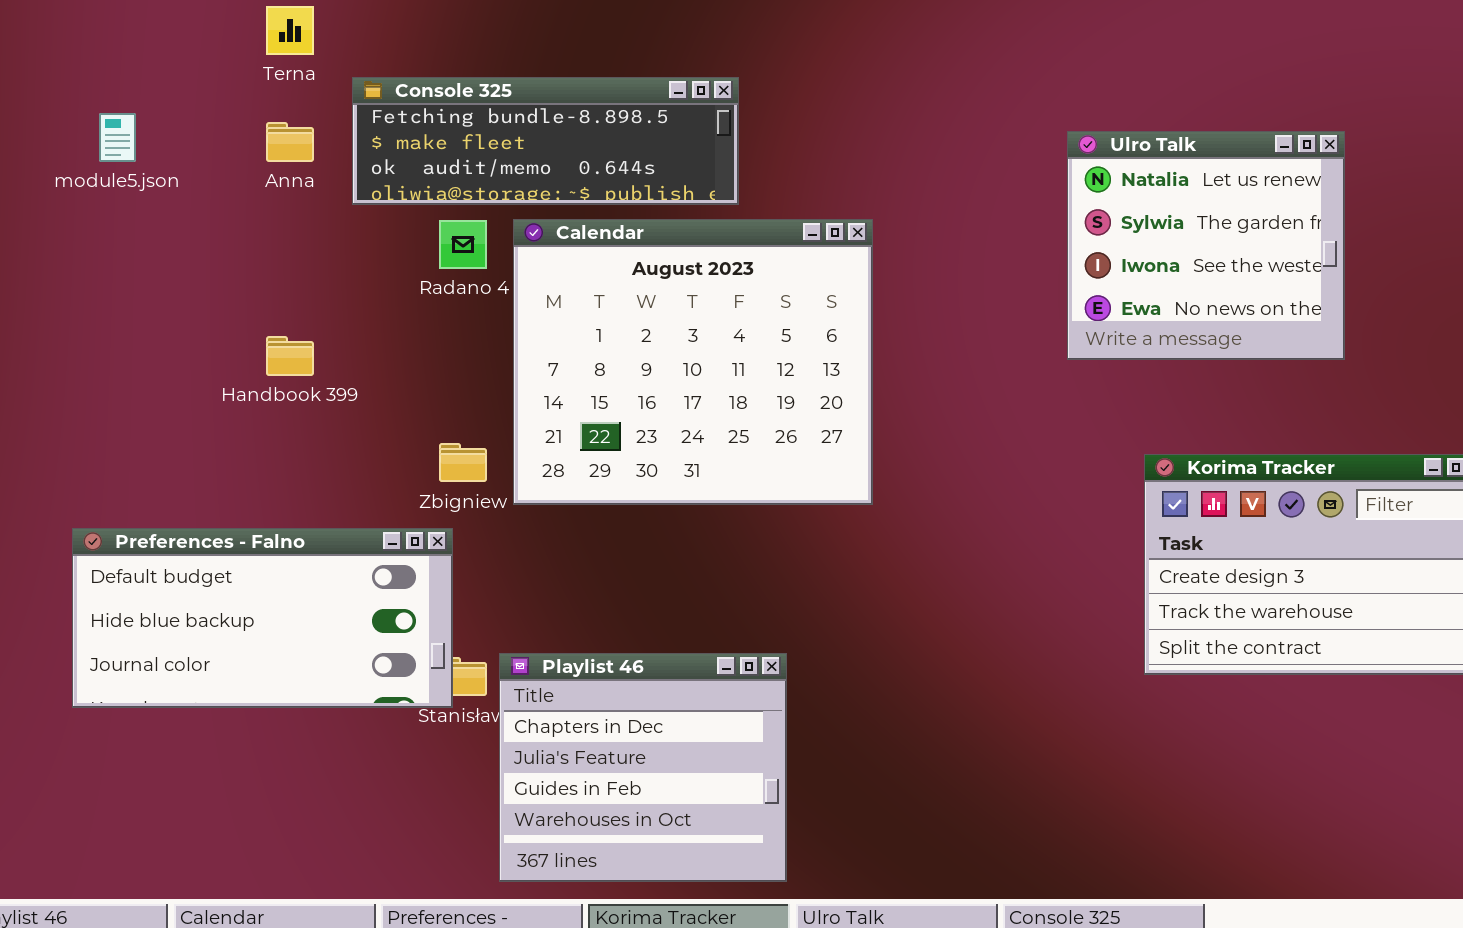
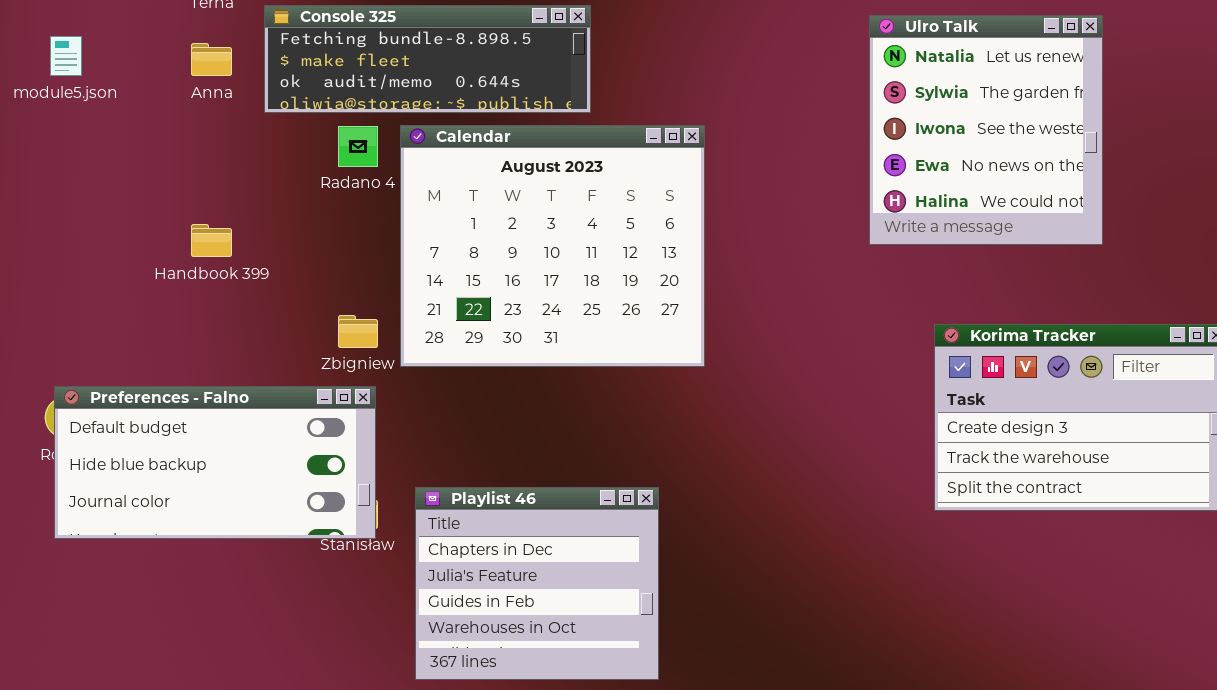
Ulro Talk: [1067,131,1345,360] -> [869,15,1103,245], resized
Preferences - Falno: [72,528,453,708] -> [54,386,376,539], moved
Playlist 46: [499,653,787,882] -> [415,487,659,680], moved

